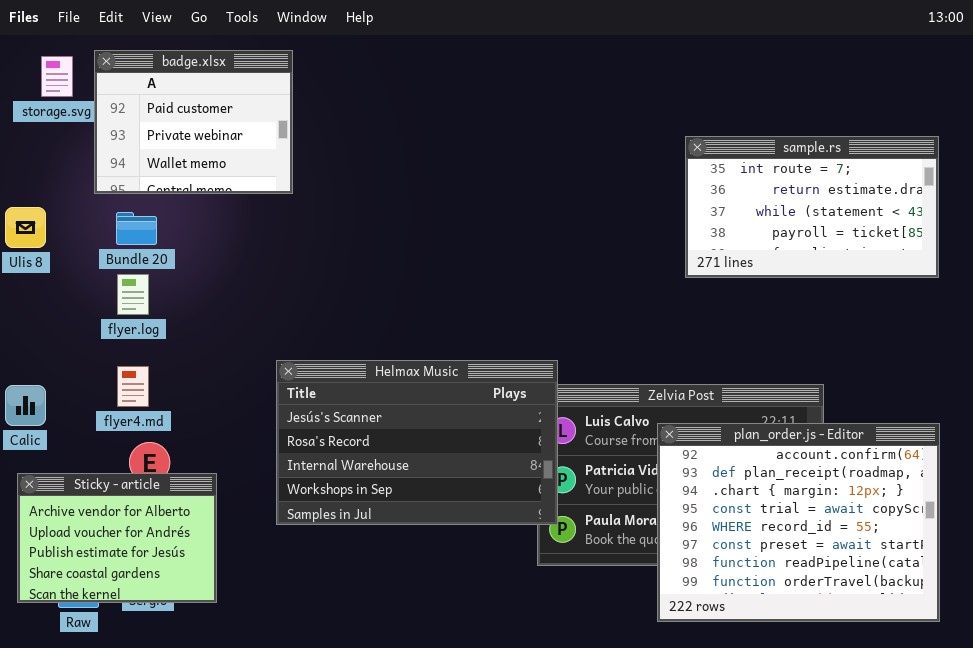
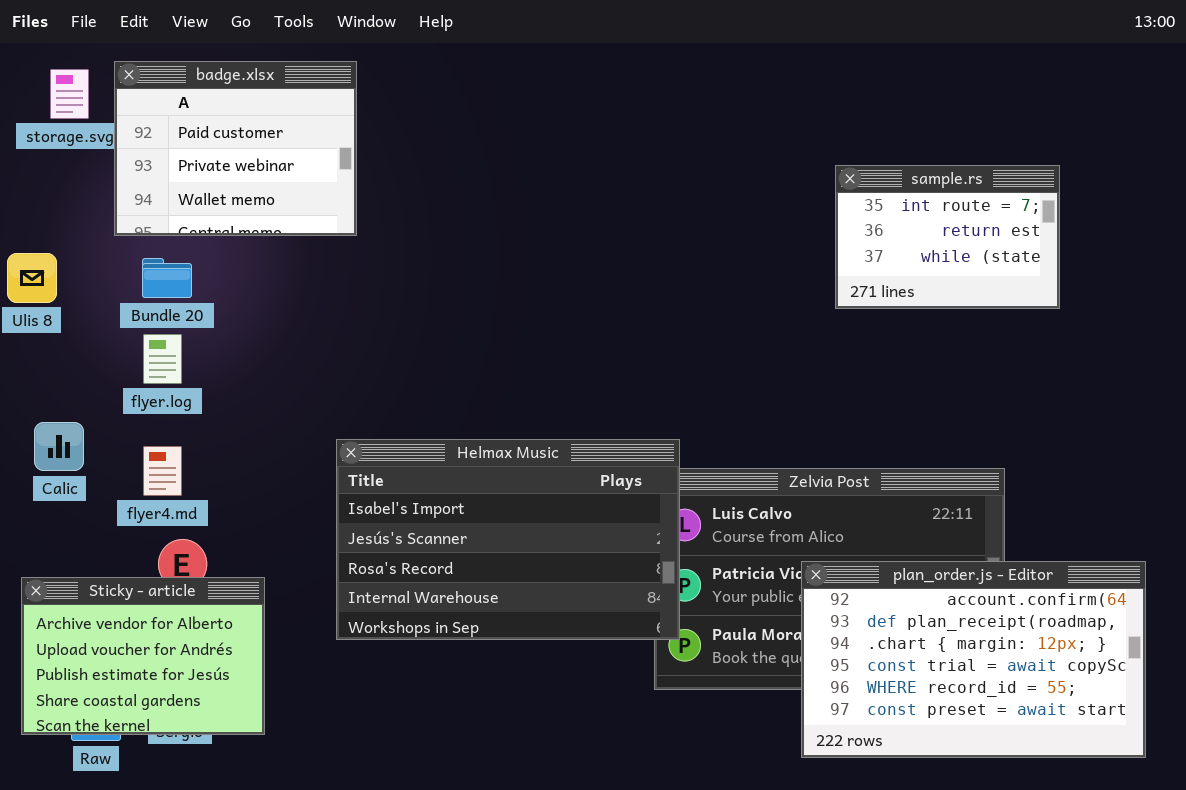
sample.rs: [685,136,939,278] -> [835,165,1060,309], resized
Helmax Music: [276,360,558,525] -> [336,439,680,640], scrolled up 1 row
Calic: [5,385,46,426] -> [34,422,84,471], moved
plan_order.js - Editor: [657,423,940,622] -> [801,561,1146,758], resized

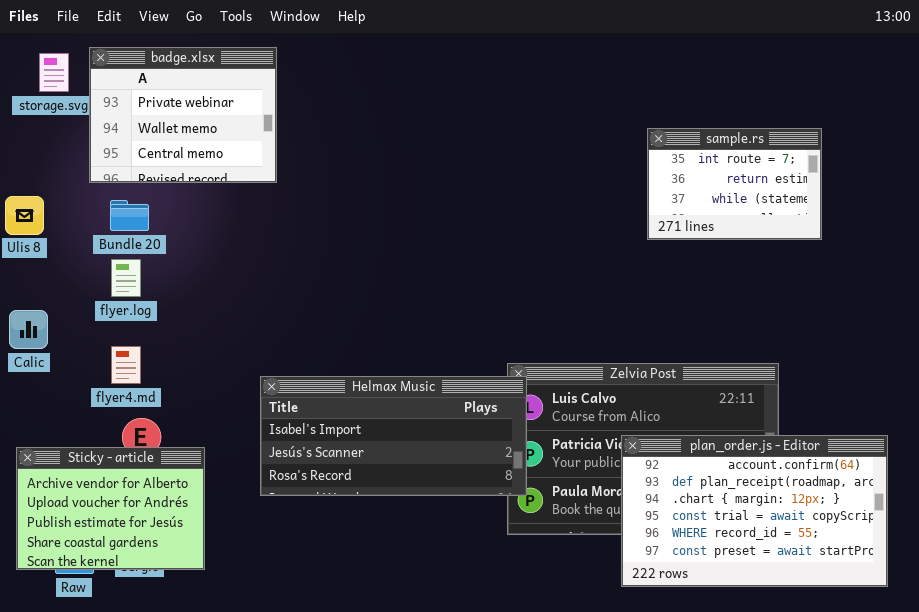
badge.xlsx: [114,61,357,236] -> [89,47,277,183], scrolled down 1 row
Calic: [34,422,84,471] -> [9,310,48,349], moved
Helmax Music: [336,439,680,640] -> [260,376,527,496], resized

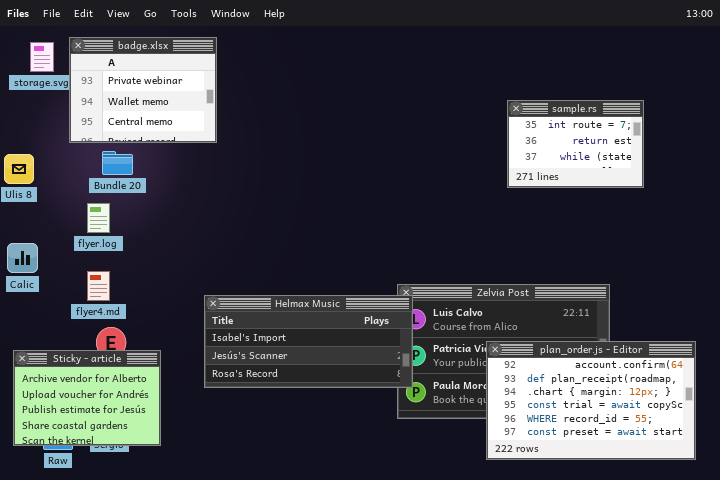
Bundle 20: [110,200,149,231] -> [102,151,133,175], moved

